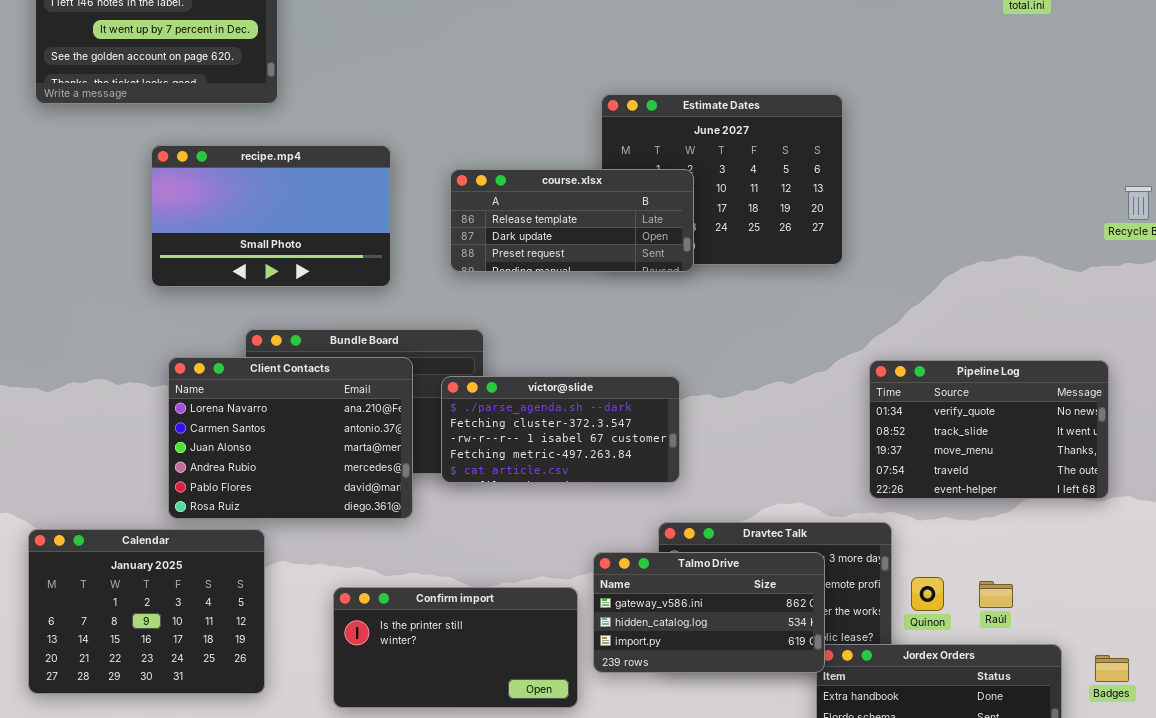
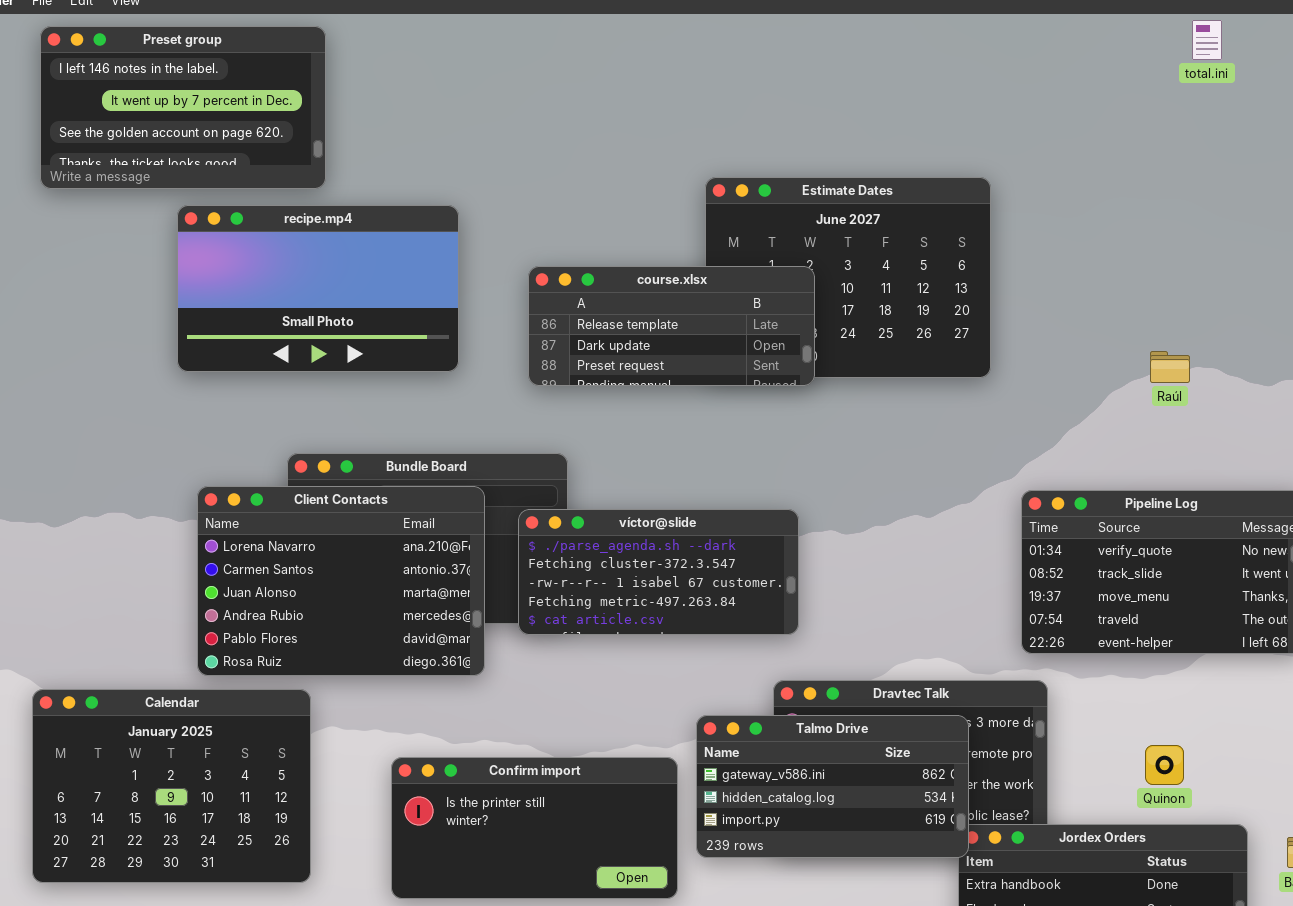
recipe.mp4: [151,145,391,287] -> [177,205,459,372], moved
Quinon: [911,577,944,611] -> [1145,745,1184,785], moved
Raúl: [979,581,1013,608] -> [1150,351,1190,383], moved

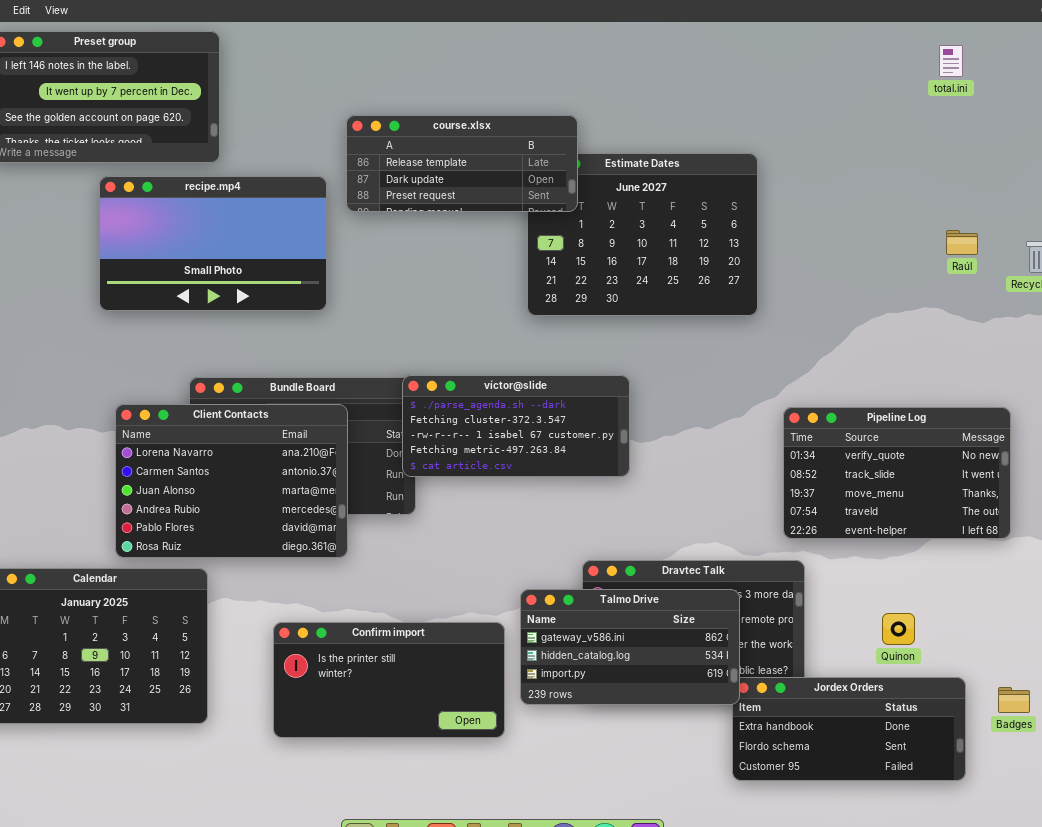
total.ini: [1192,20,1222,60] -> [939,45,963,77], moved
course.xlsx: [528,266,815,386] -> [346,115,578,212], moved
Raúl: [1150,351,1190,383] -> [946,230,978,255], moved
víctor@slide: [518,509,799,635] -> [402,375,630,477], moved

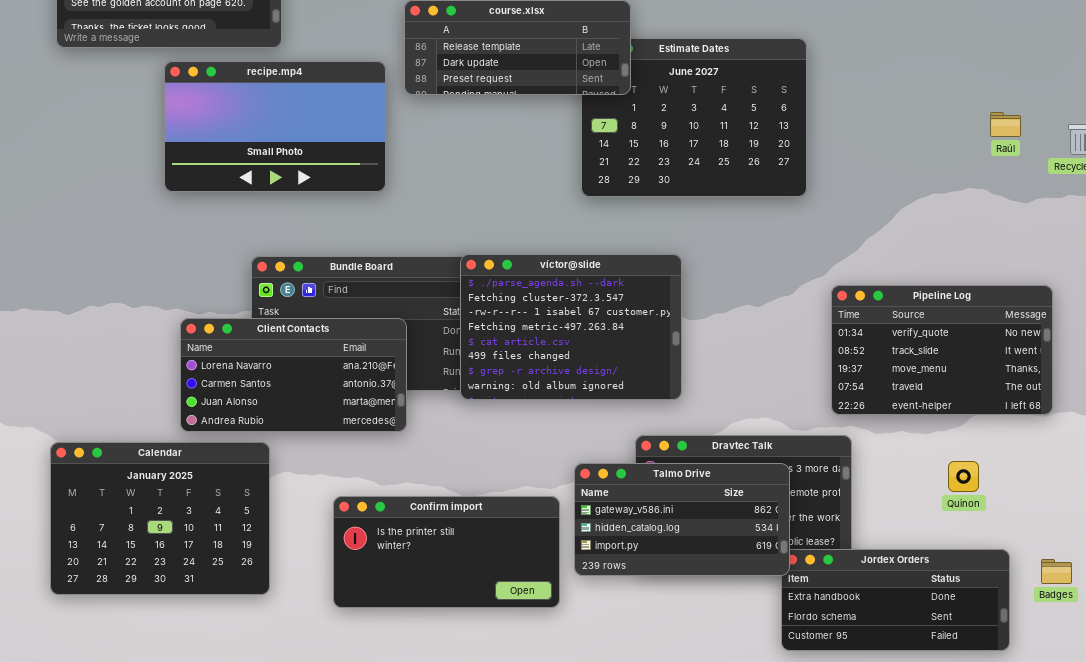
víctor@slide: [402,375,630,477] -> [460,254,682,400], resized
Client Contacts: [115,404,348,558] -> [180,318,407,432], resized
Quinon: [882,613,915,645] -> [948,461,979,492], moved

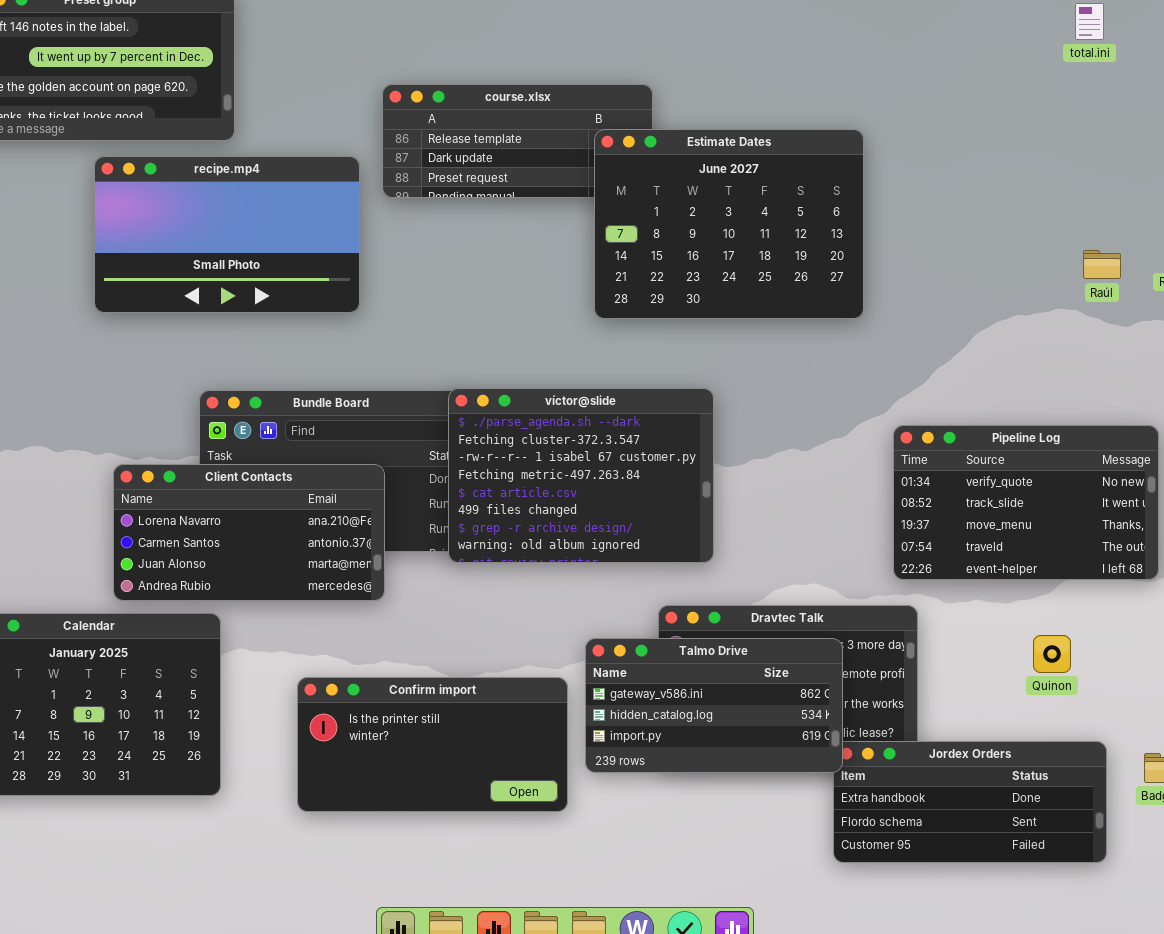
Estimate Dates: [581,38,807,197] -> [594,129,864,319], raised
Raúl: [990,112,1021,137] -> [1083,250,1121,279], moved

